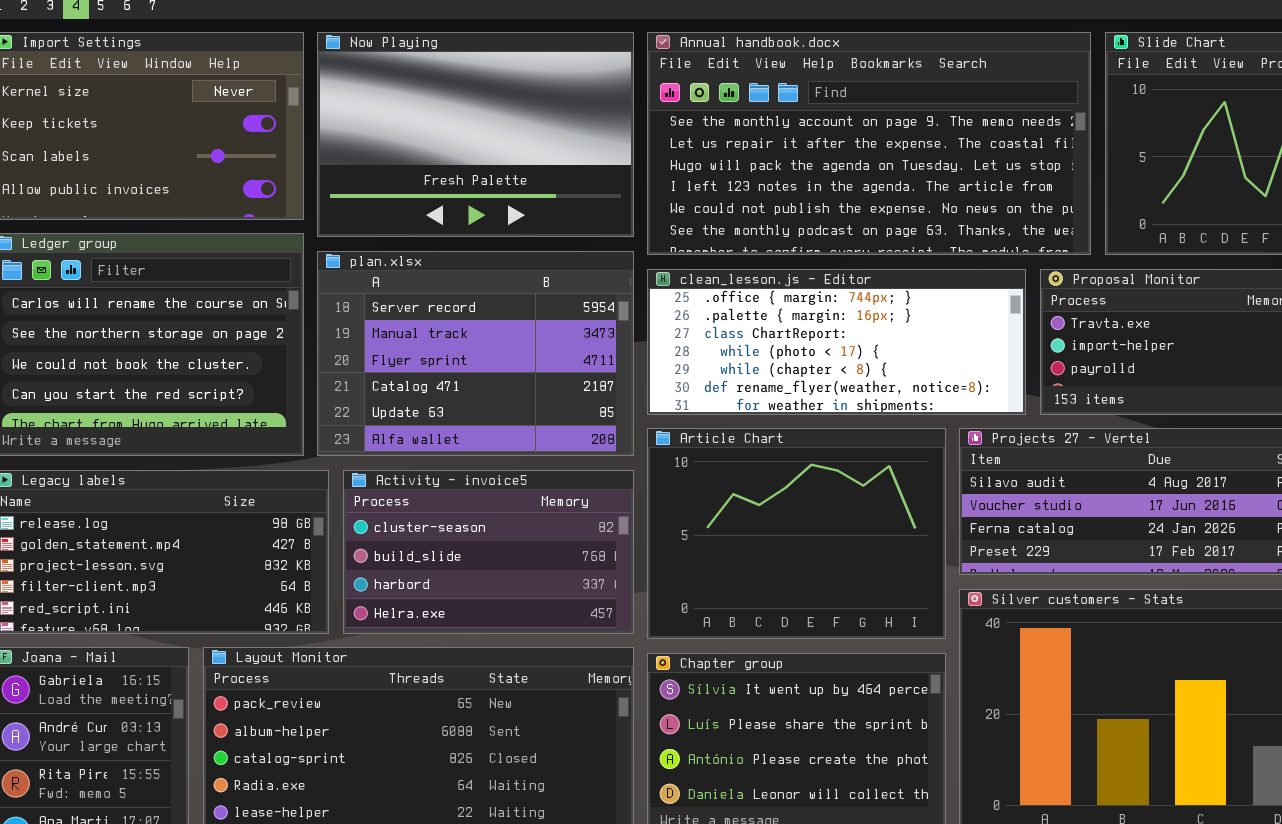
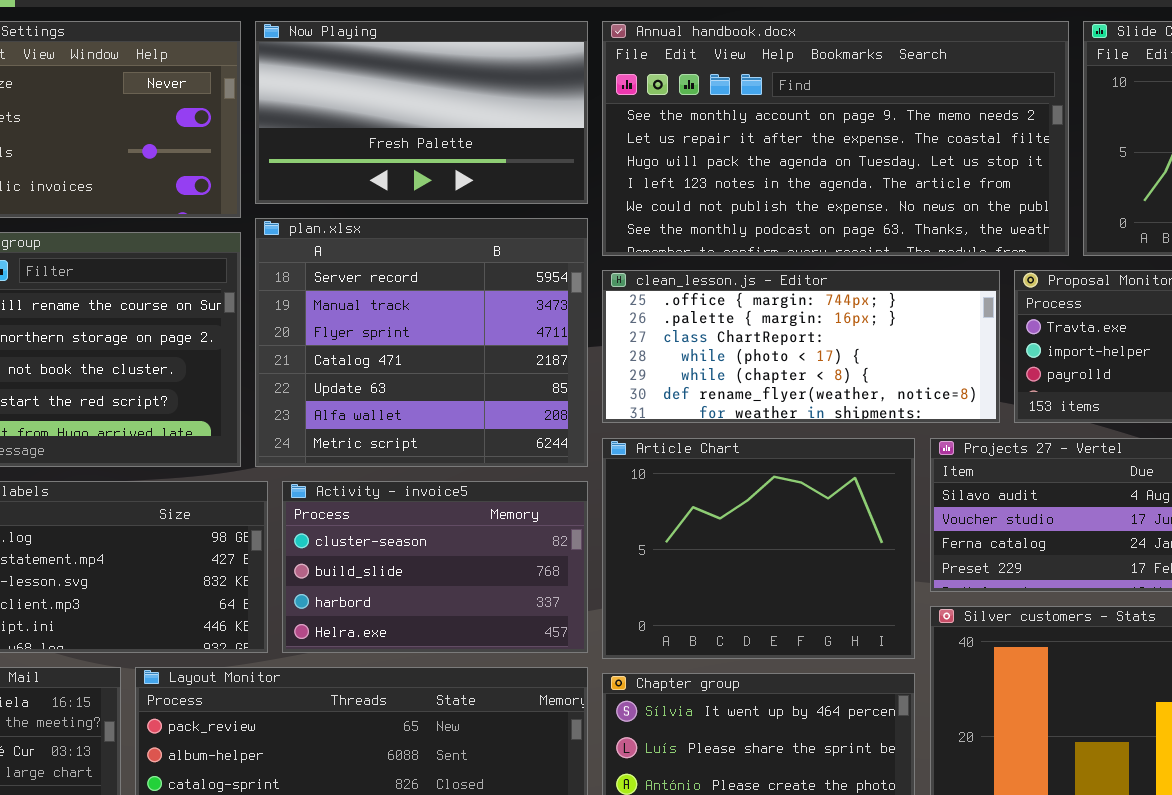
Now Playing: [317,32,634,237] -> [255,21,588,204], resized
plan.xlsx: [317,251,634,456] -> [255,218,588,467], resized

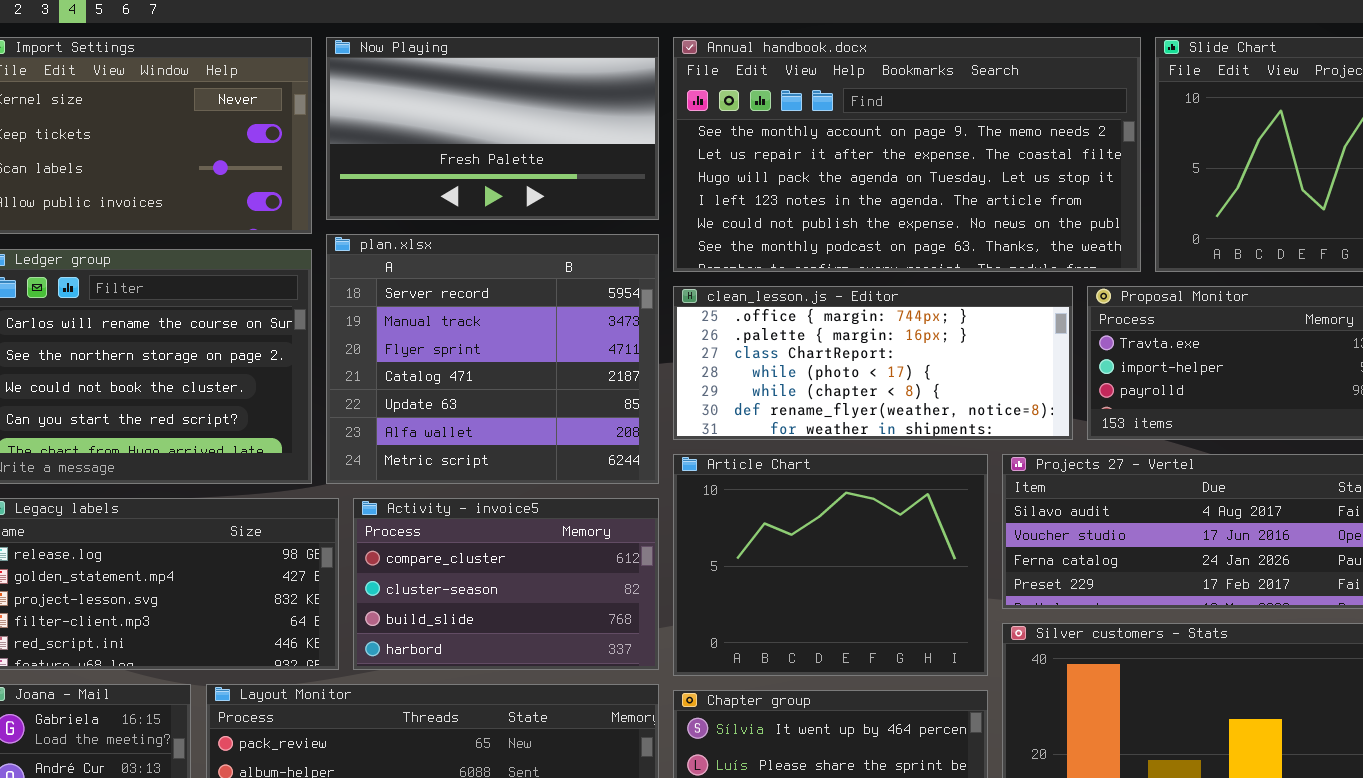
Activity - invoice5: [282,481,588,653] -> [353,498,659,670], scrolled up 1 row

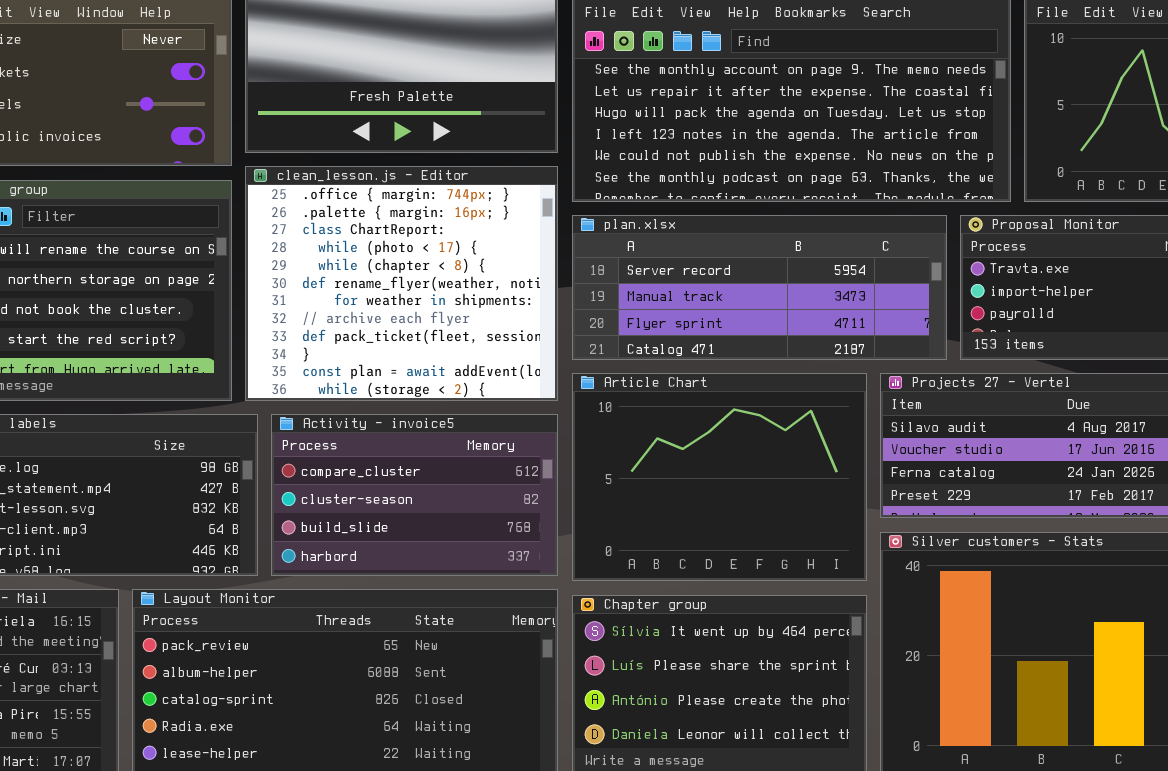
plan.xlsx: [326,234,659,484] -> [572,215,947,360], moved, resized
clean_lesson.js - Editor: [673,286,1073,440] -> [245,166,558,401], moved, resized

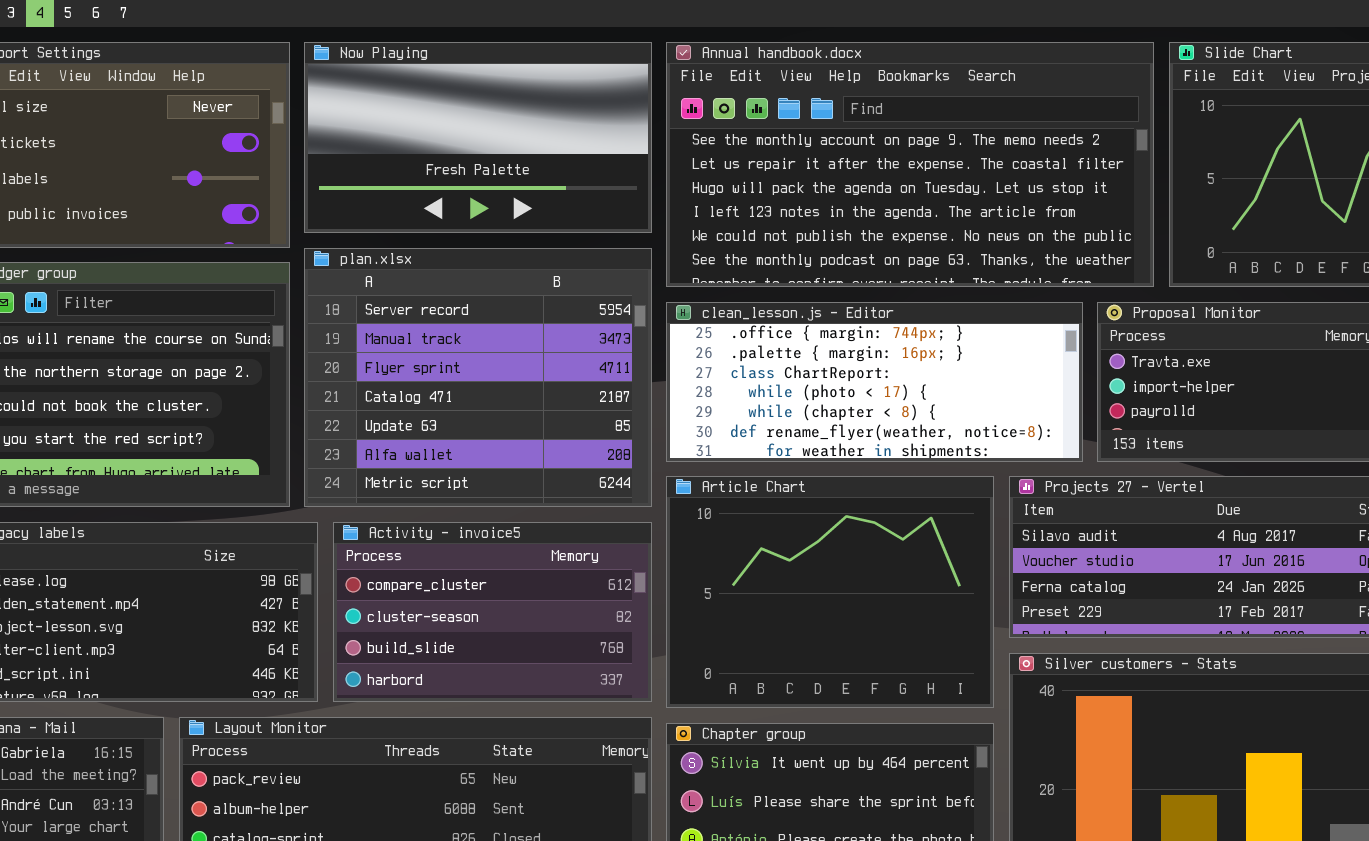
clean_lesson.js - Editor: [245,166,558,401] -> [666,302,1083,462], moved, resized
plan.xlsx: [572,215,947,360] -> [304,248,652,507], moved, resized

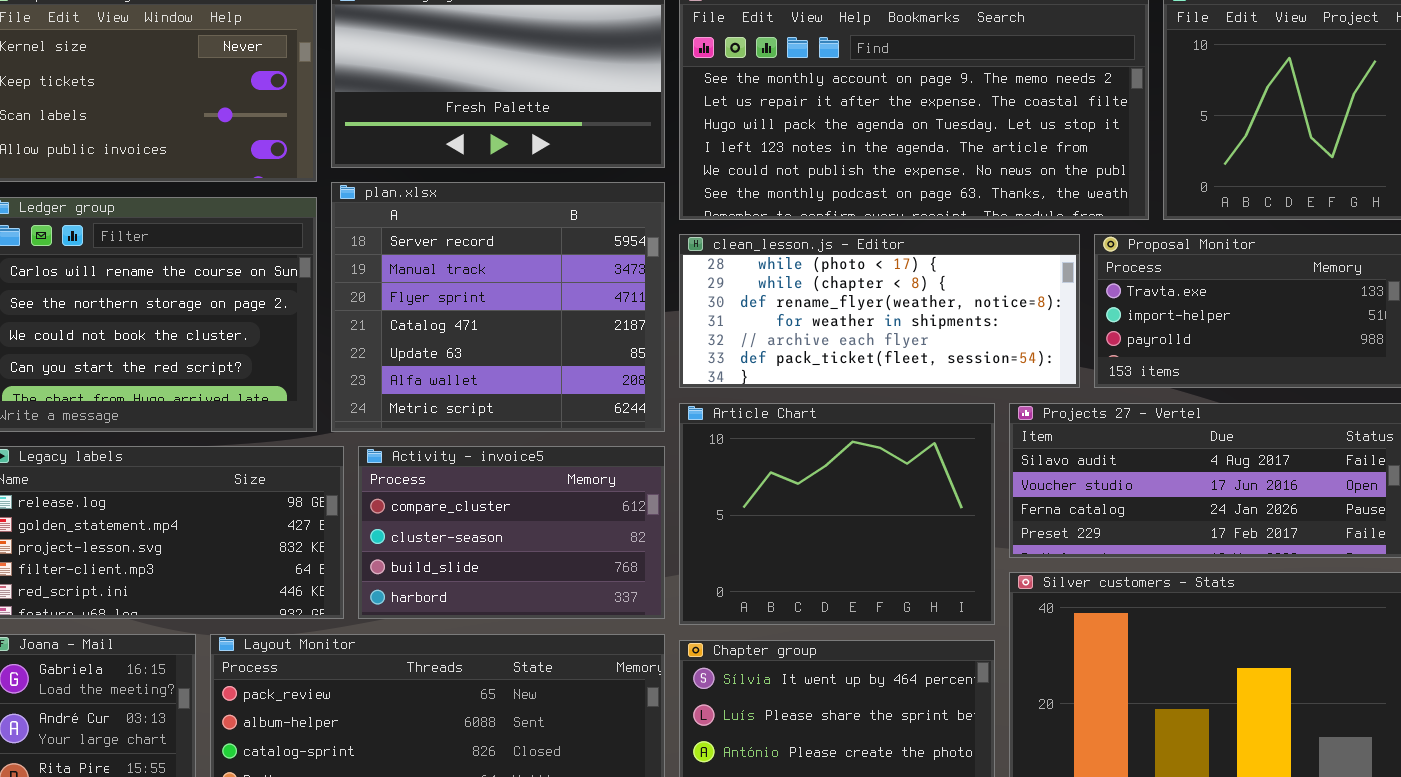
clean_lesson.js - Editor: [666,302,1083,462] -> [679,234,1080,388], scrolled down 3 rows

